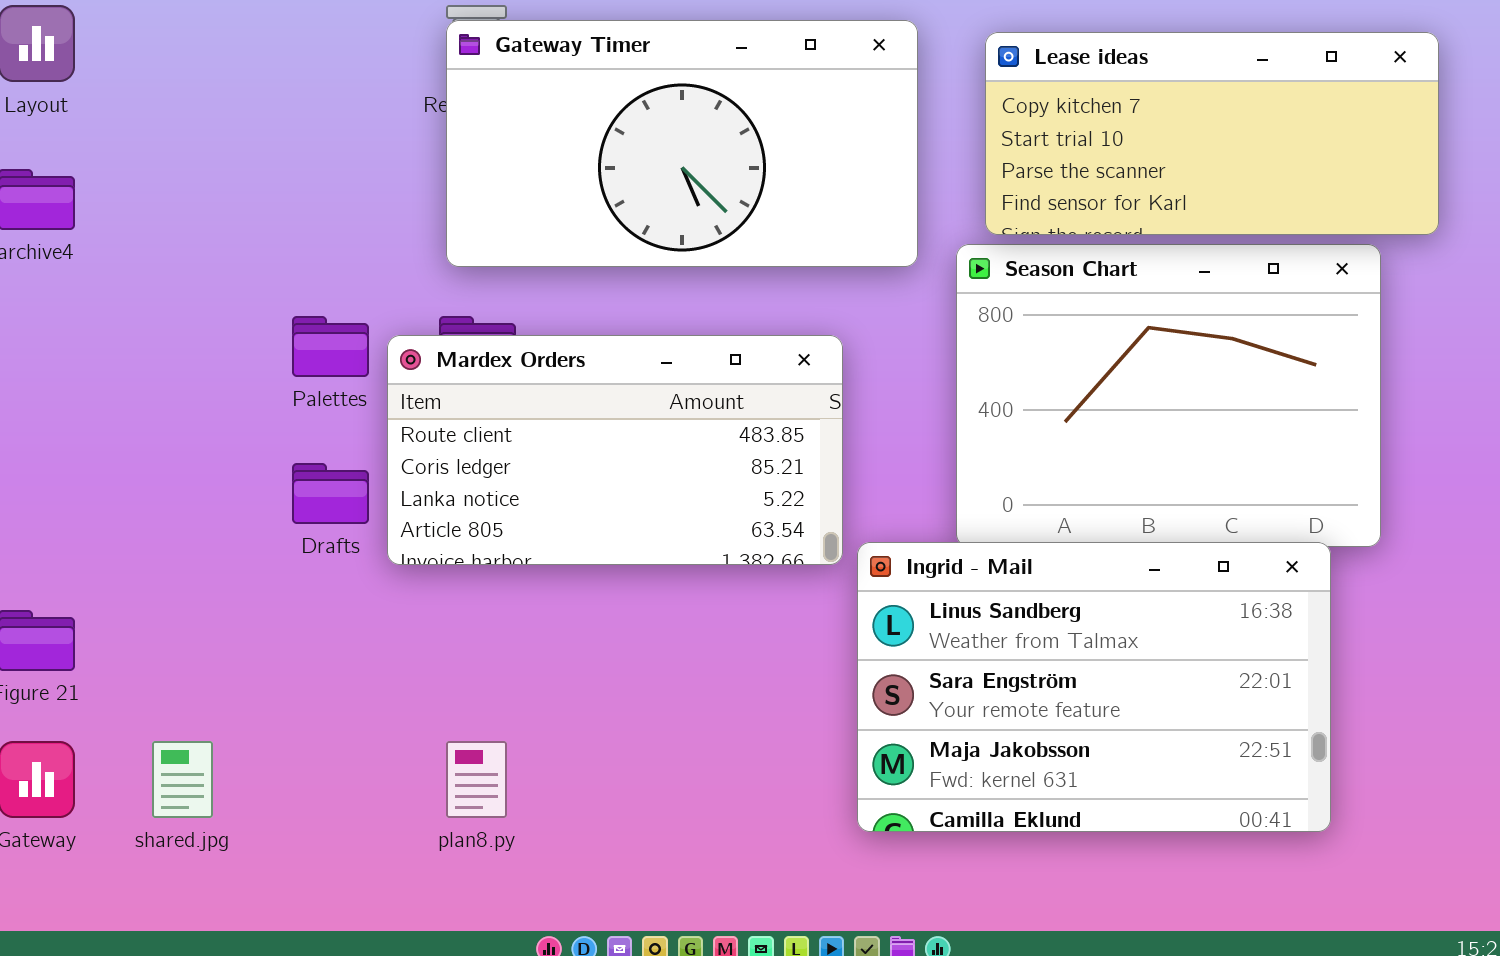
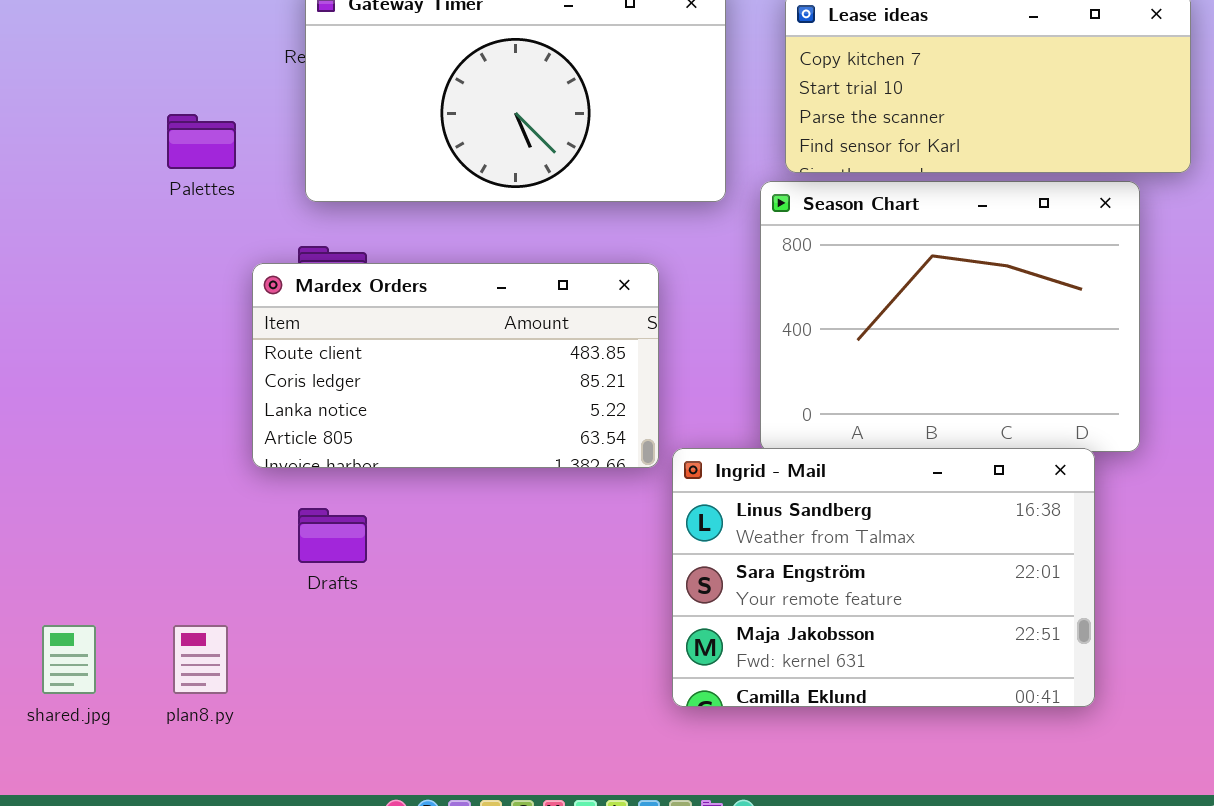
Palettes: [292,316,369,377] -> [167,114,236,169], moved
Drafts: [292,463,369,524] -> [298,508,367,563], moved
plan8.py: [446,741,507,818] -> [173,625,228,694], moved

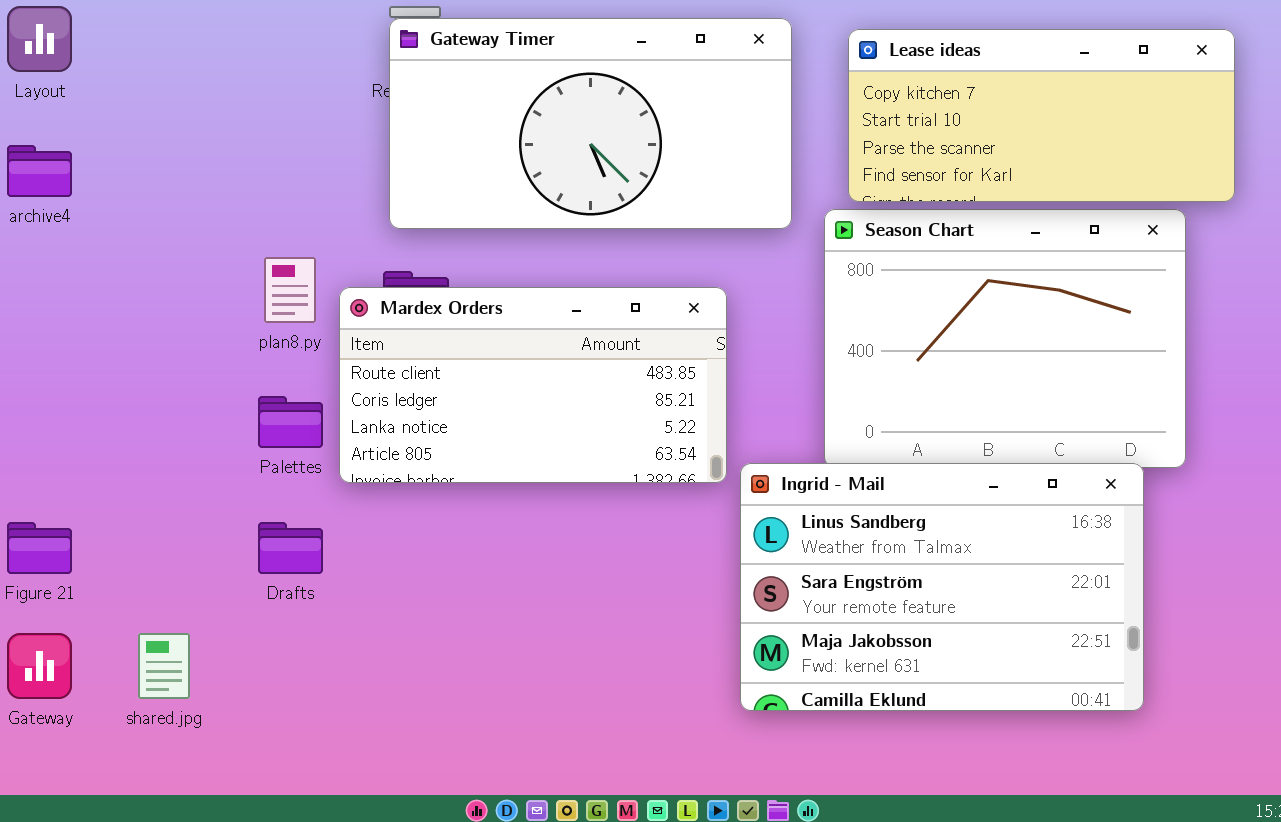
Palettes: [167,114,236,169] -> [258,396,323,448], moved
Drafts: [298,508,367,563] -> [258,522,323,574], moved
plan8.py: [173,625,228,694] -> [264,257,316,323], moved

